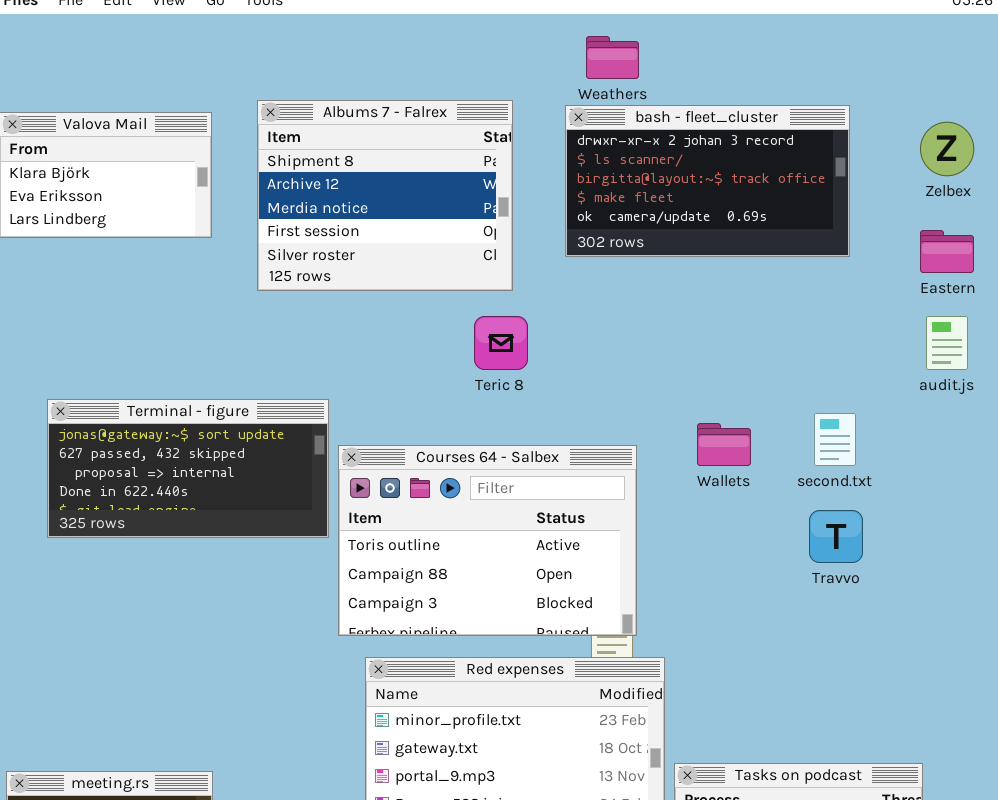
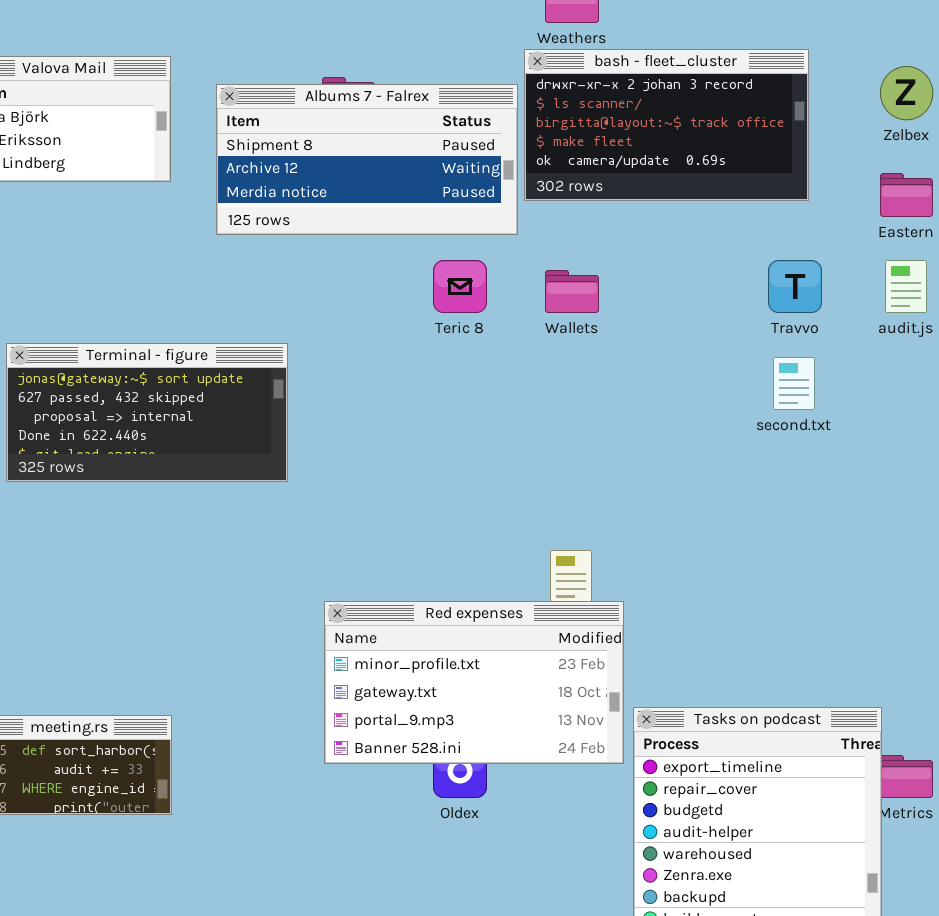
Albums 7 - Falrex: [257,100,513,291] -> [216,84,518,235], resized
Wallets: [697,423,751,466] -> [545,270,599,313], moved
Courses 64 - Salbex: [338,445,637,636] -> none, closed
Travvo: [809,510,863,563] -> [768,260,822,313], moved

